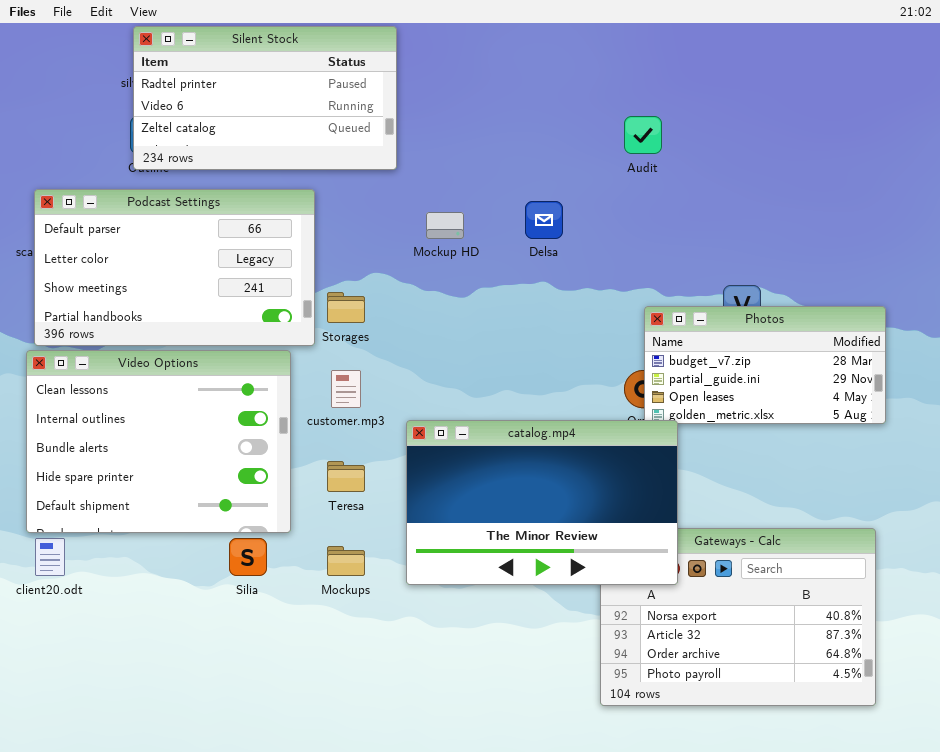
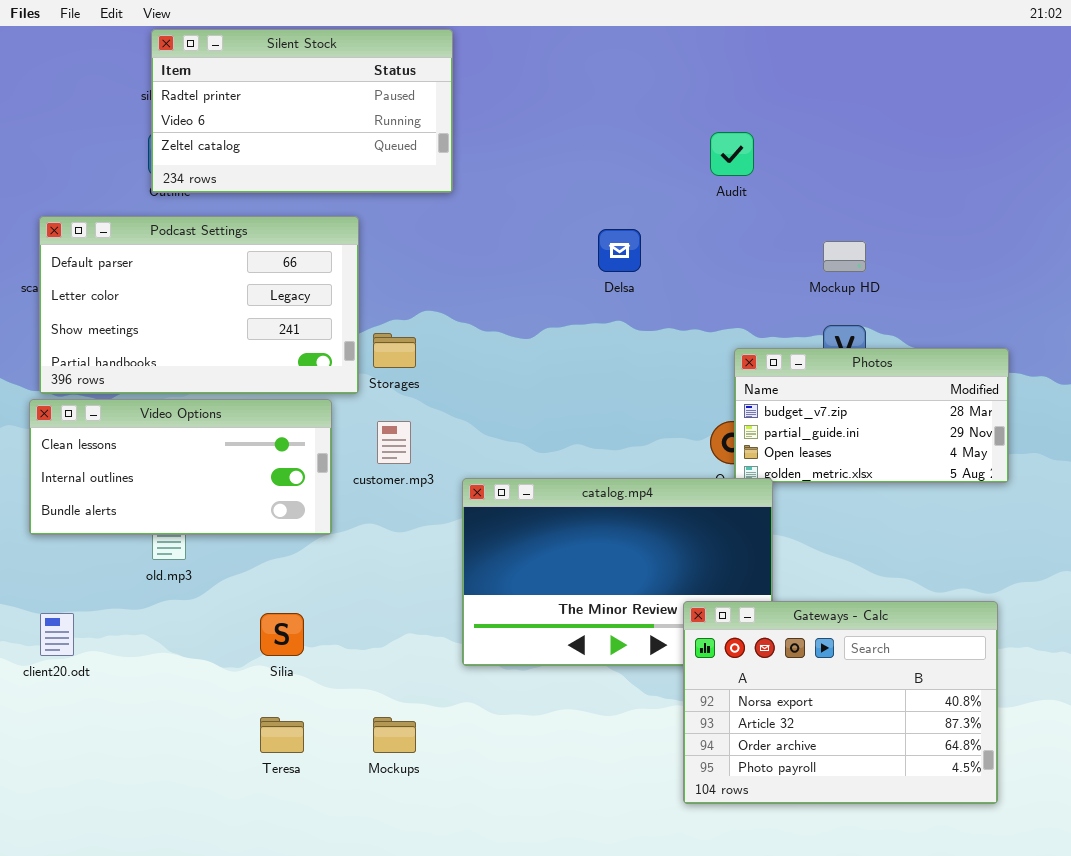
Mockup HD: [426,212,464,239] -> [823,241,866,272], moved
Video Options: [26,350,291,533] -> [29,399,332,535], resized
Teresa: [327,461,365,492] -> [260,717,304,753], moved
Gateways - Calc: [600,528,876,706] -> [683,601,998,804], raised
Mockups: [327,546,365,576] -> [373,717,416,753], moved

